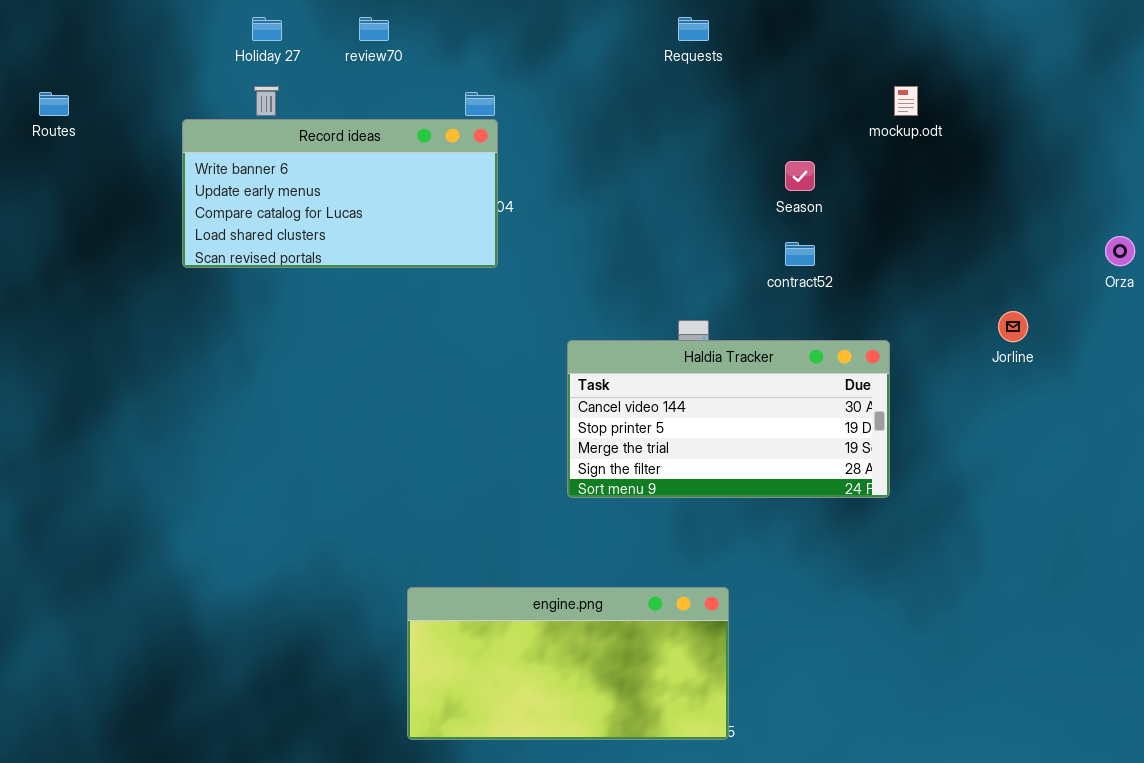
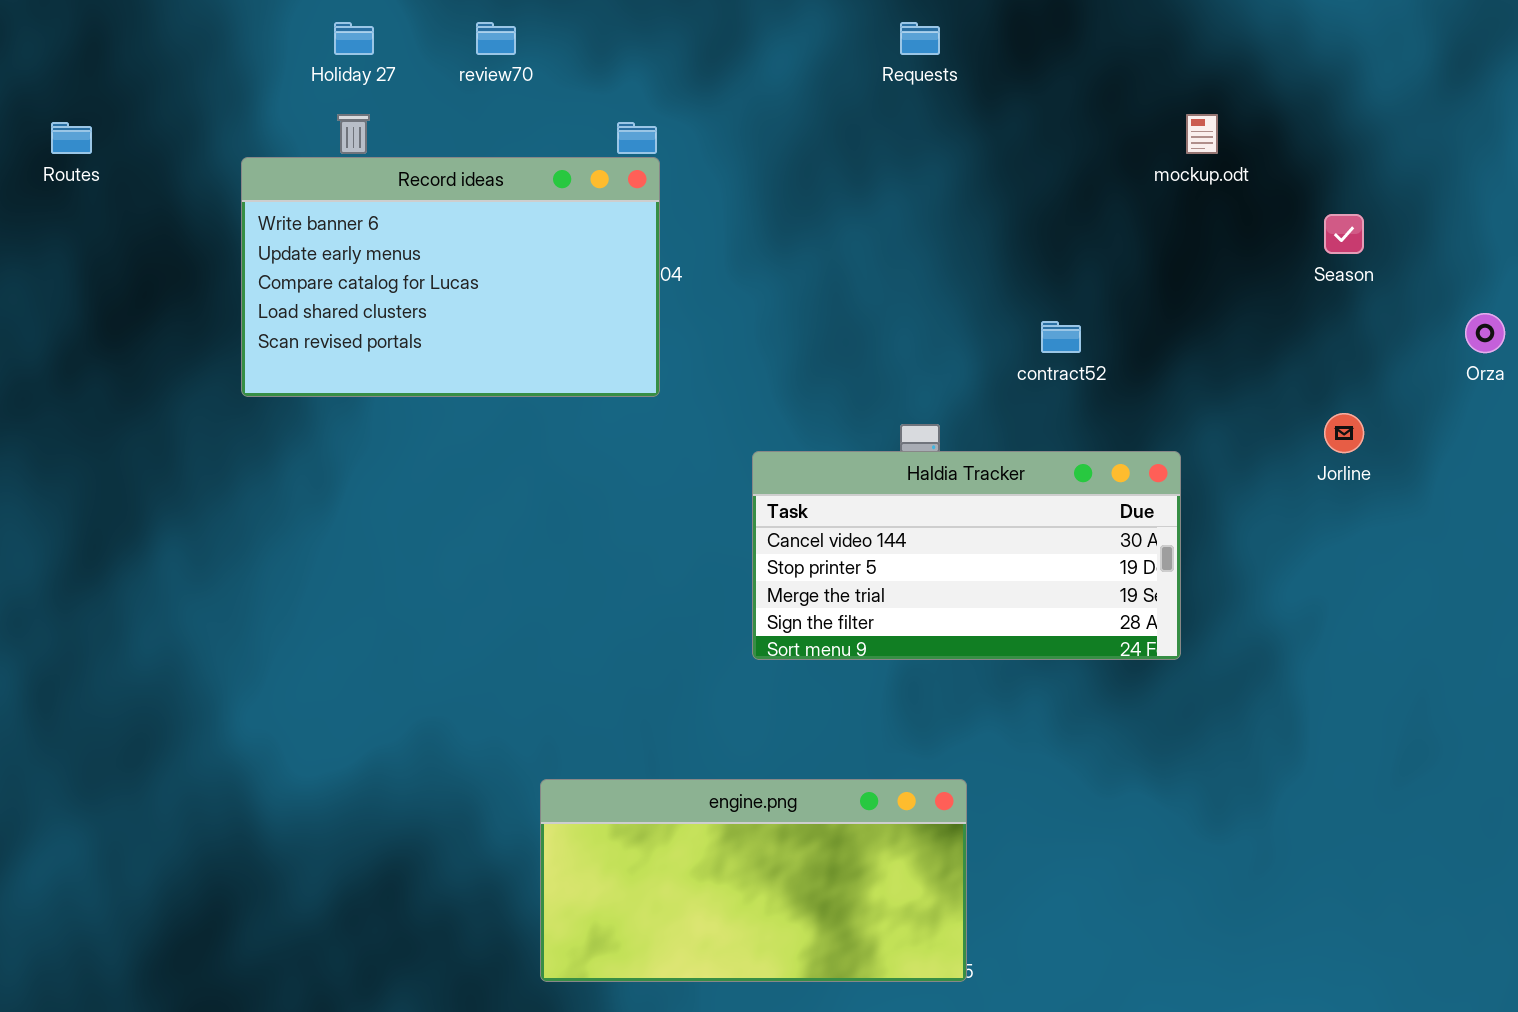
Record ideas: [182,119,498,268] -> [241,157,660,397], resized
Season: [785,161,815,191] -> [1324,214,1364,254], moved

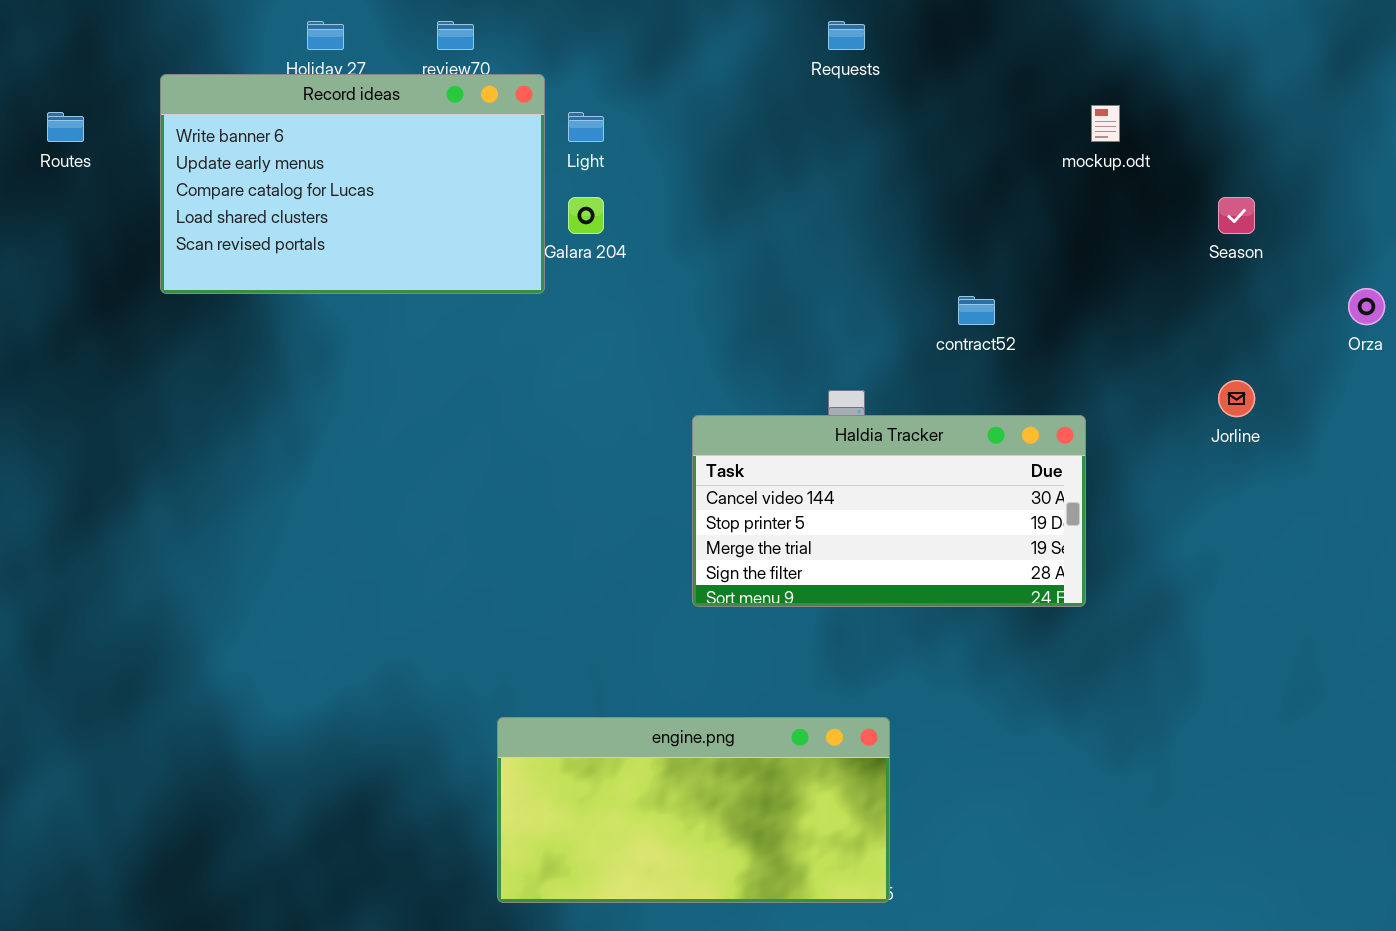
Record ideas: [241,157,660,397] -> [160,74,545,294], moved

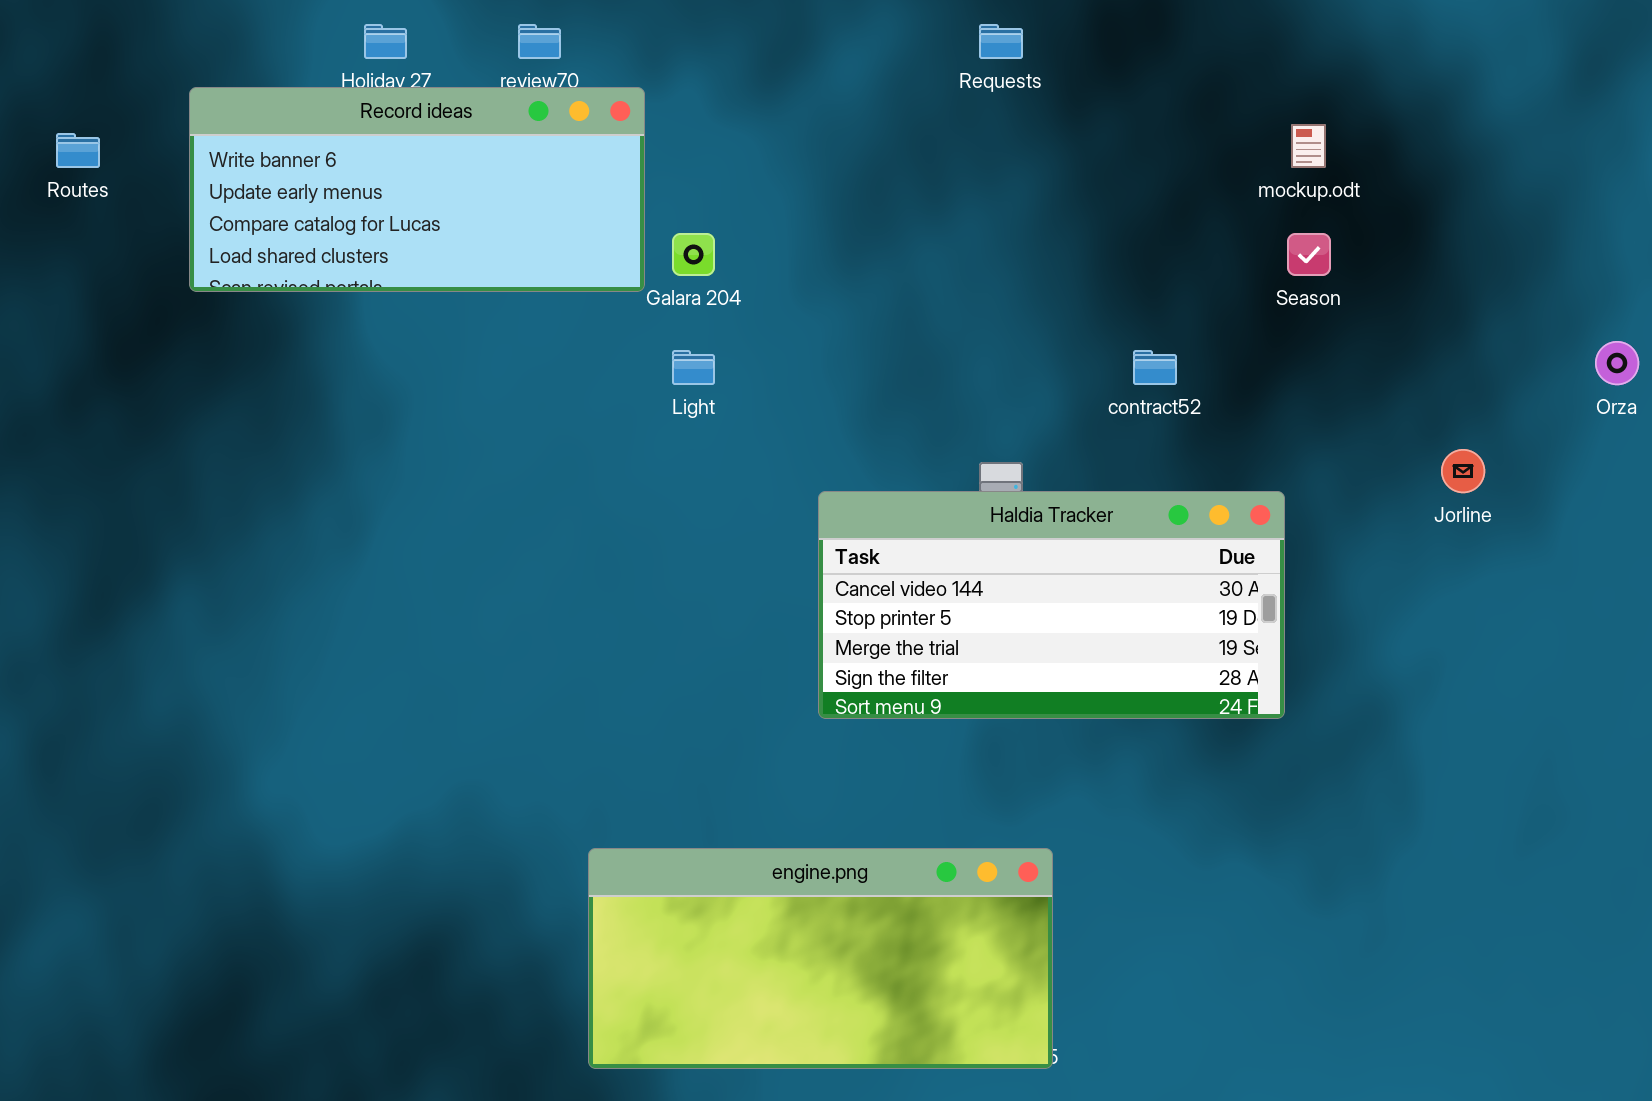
Record ideas: [160,74,545,294] -> [189,87,645,292], resized
Light: [568,112,604,142] -> [672,350,715,385], moved
Season: [1218,197,1255,234] -> [1287,233,1331,276], moved

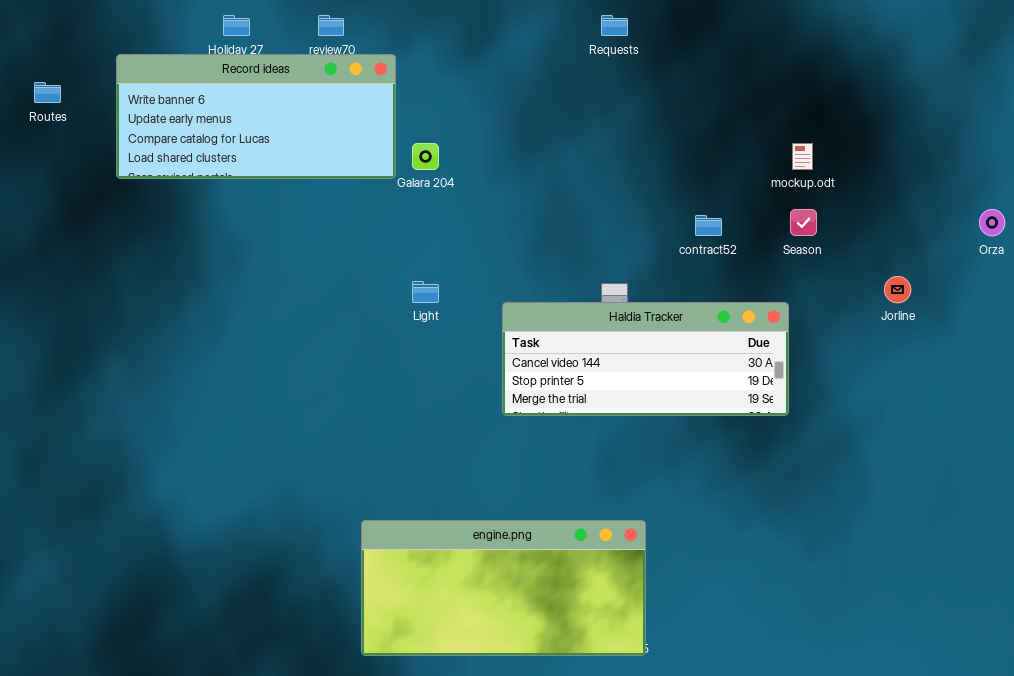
mockup.odt: [1291,124,1326,168] -> [792,143,813,170], moved
Season: [1287,233,1331,276] -> [790,209,817,236], moved
Light: [672,350,715,385] -> [412,281,439,303], moved
Haldia Tracker: [818,491,1285,719] -> [502,302,789,416], resized

